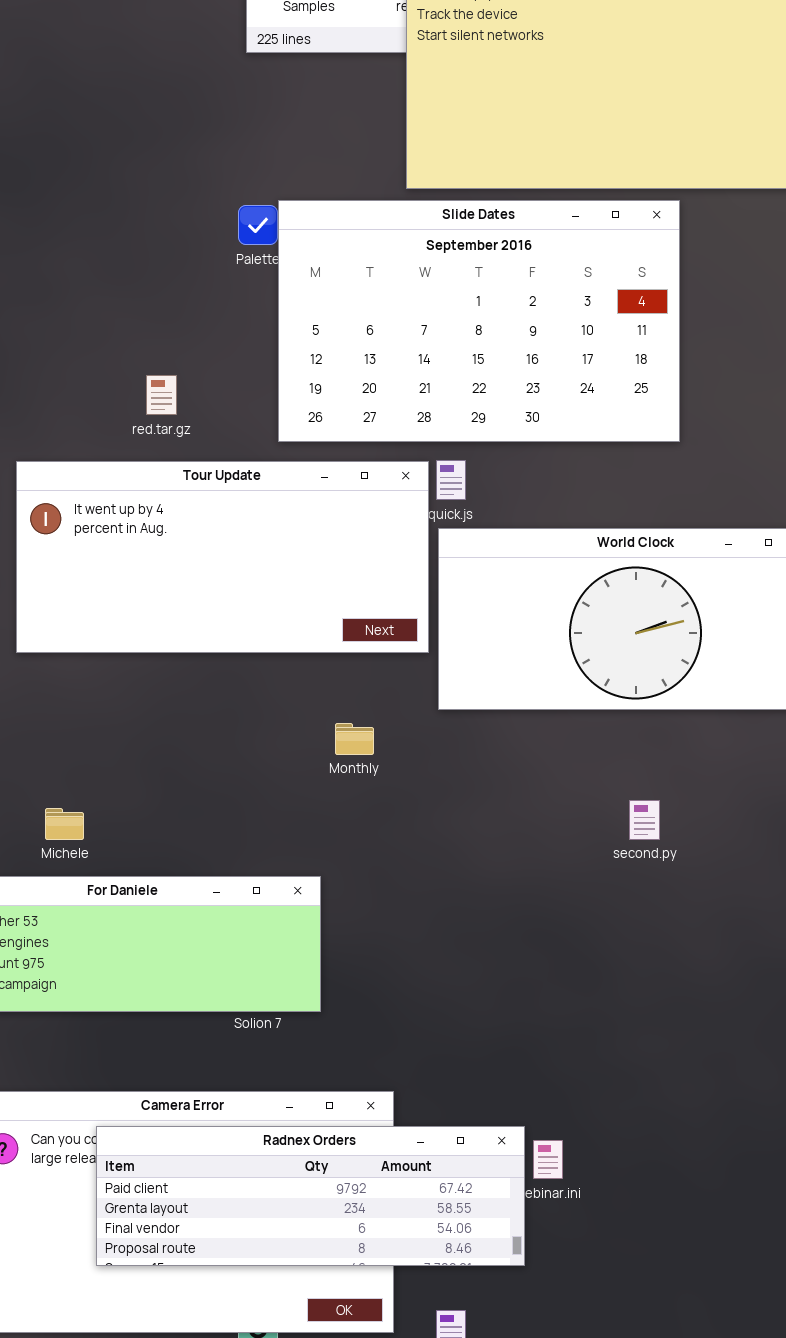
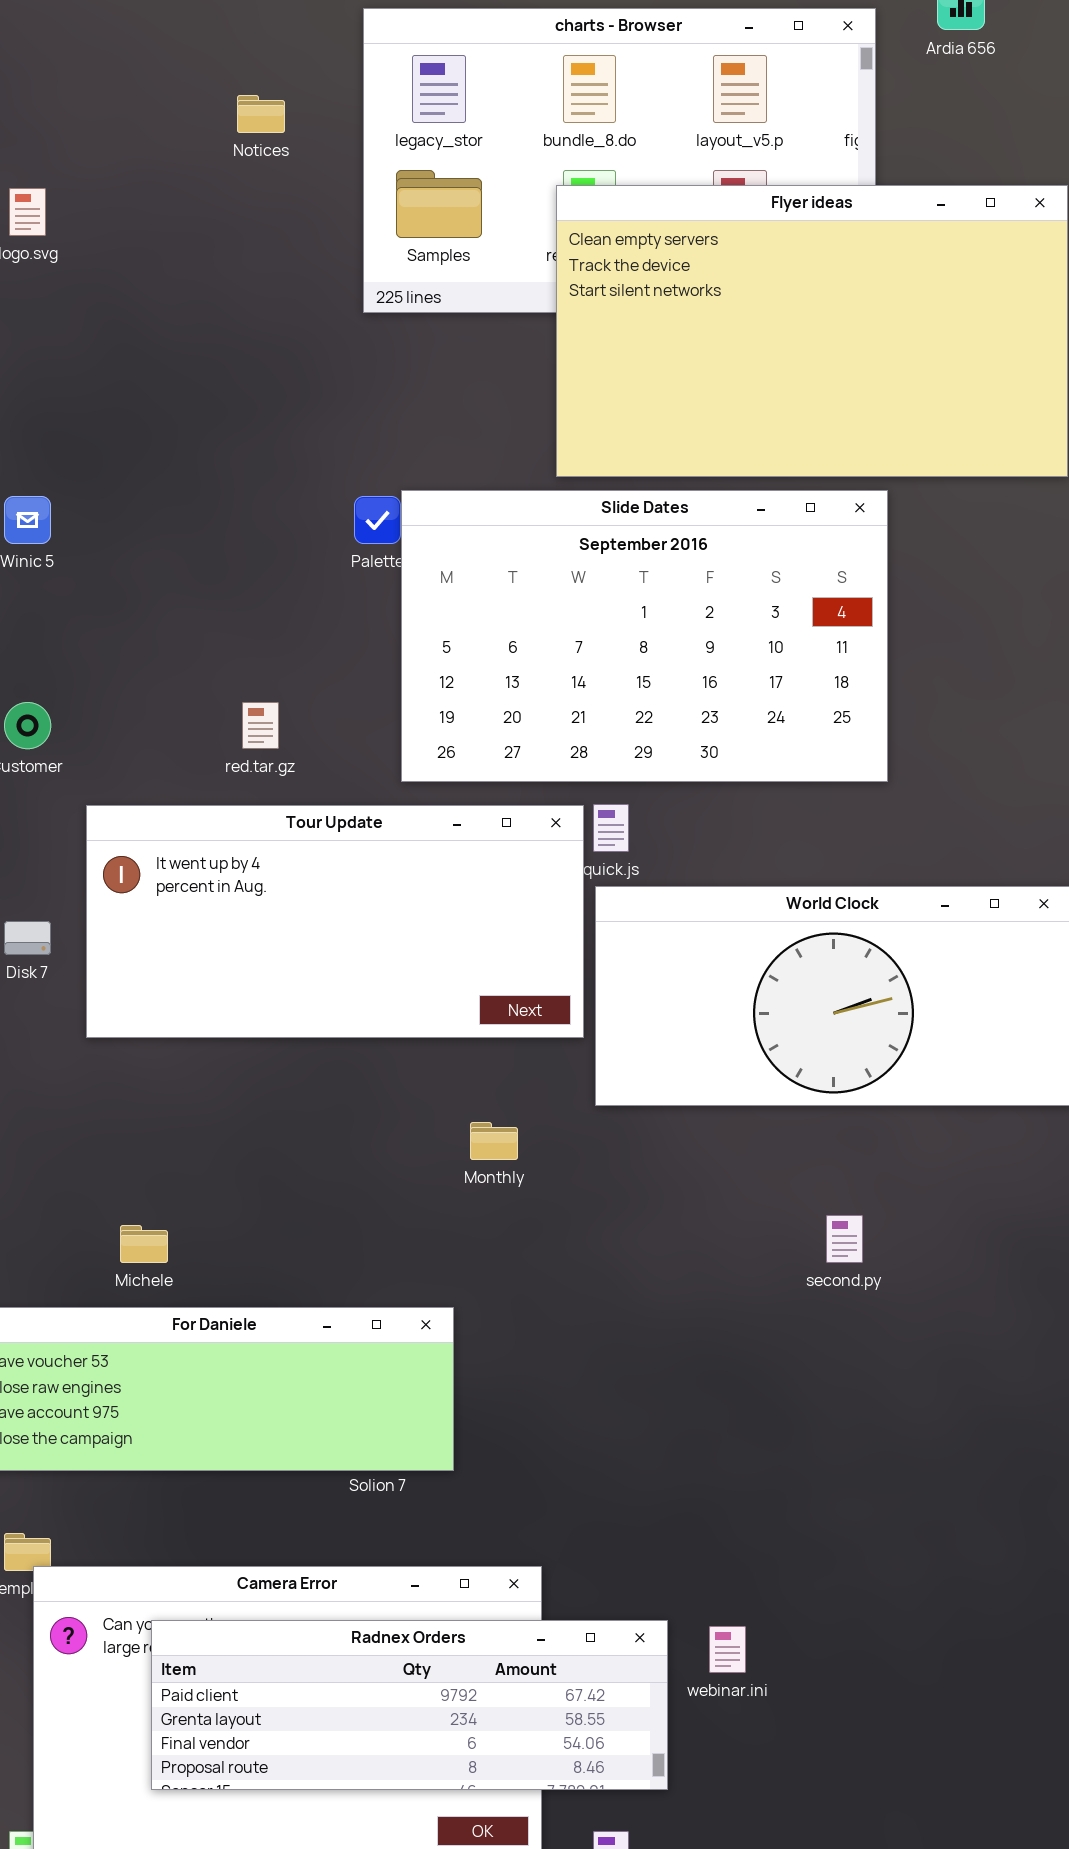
Radnex Orders: [96,1126,525,1266] -> [151,1620,668,1790], moved

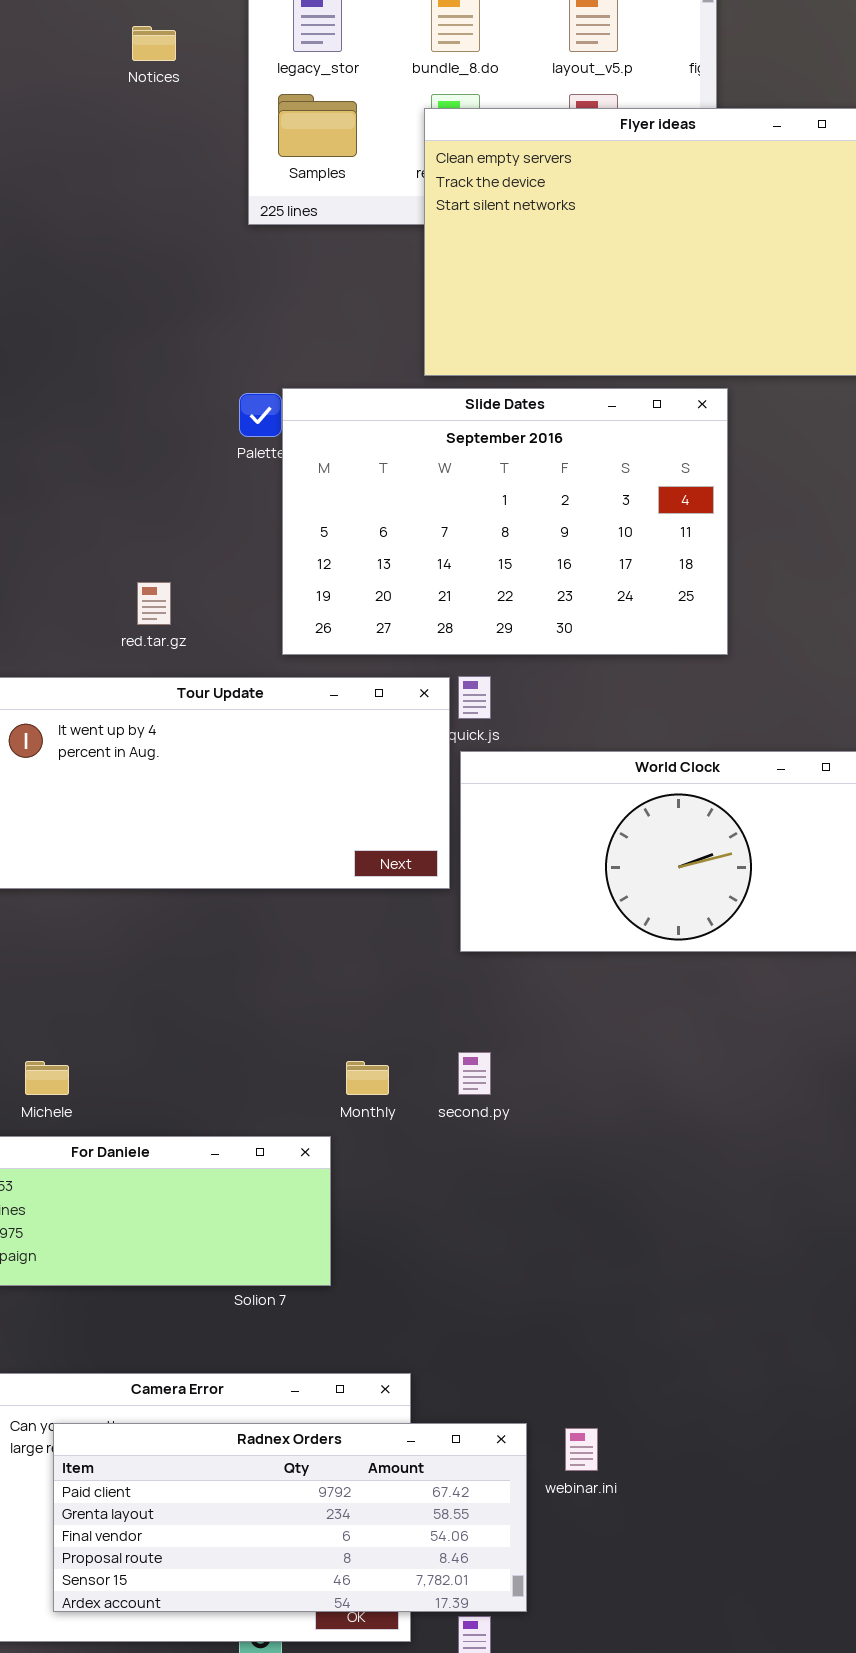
Monthly: [470,1122,518,1160] -> [346,1061,389,1095], moved
second.py: [826,1215,863,1263] -> [458,1052,491,1095], moved
Radnex Orders: [151,1620,668,1790] -> [53,1423,527,1612], resized

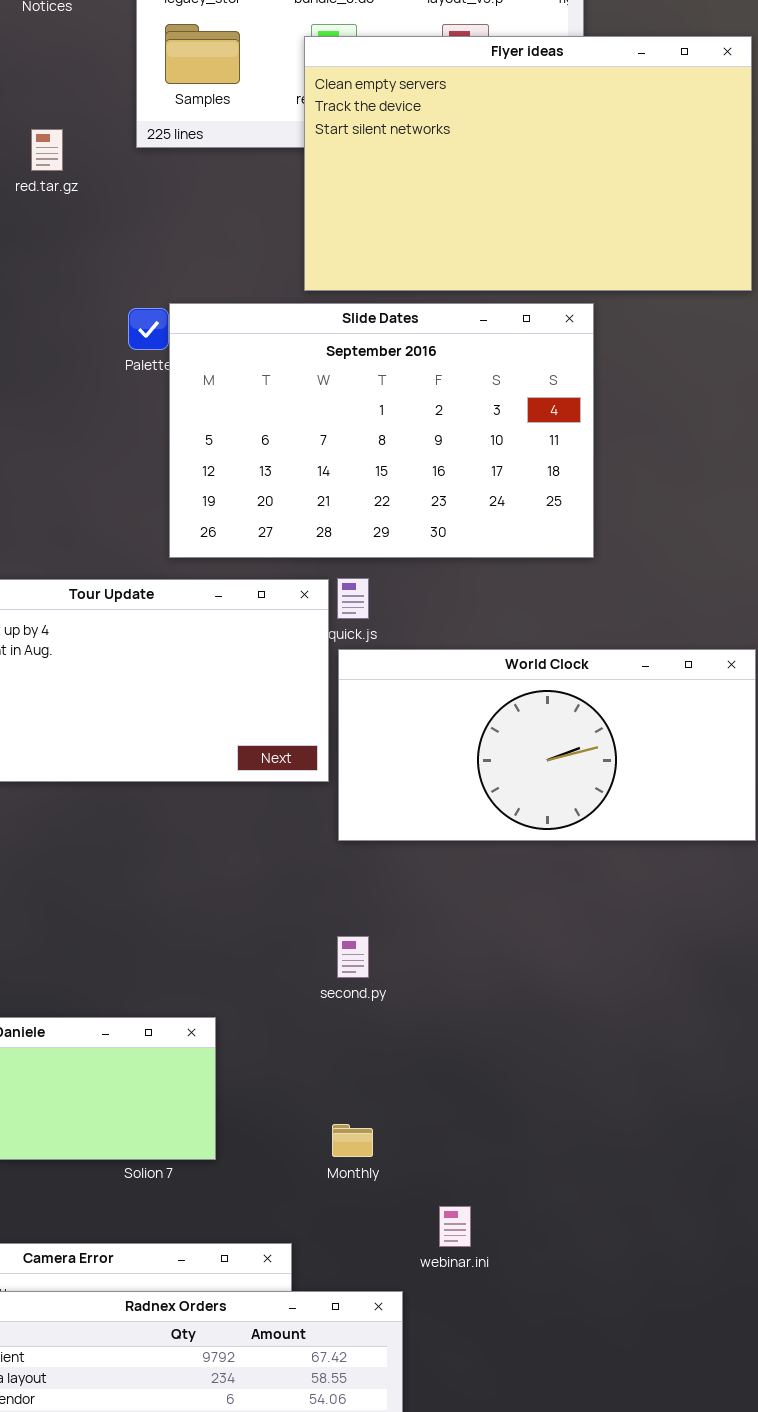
red.tar.gz: [137,582,171,625] -> [31,129,63,171], moved
Monthly: [346,1061,389,1095] -> [332,1124,373,1157], moved
webinar.ini: [565,1428,598,1471] -> [439,1206,471,1247], moved

